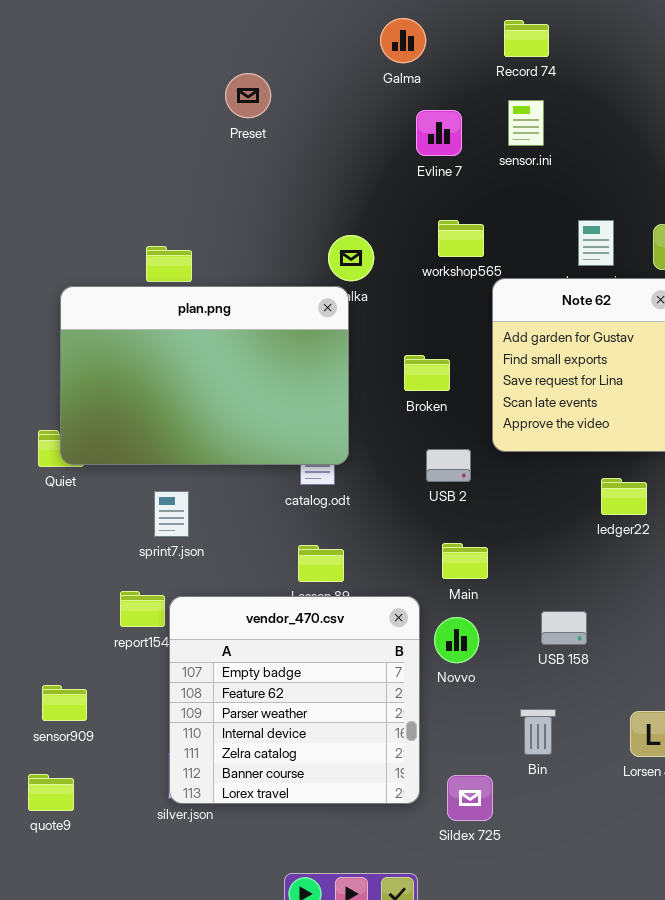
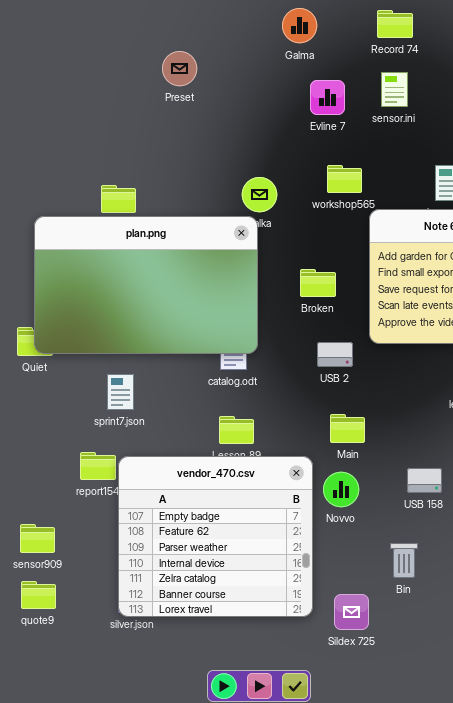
quote9: [28,774,74,811] -> [21,581,56,609], moved

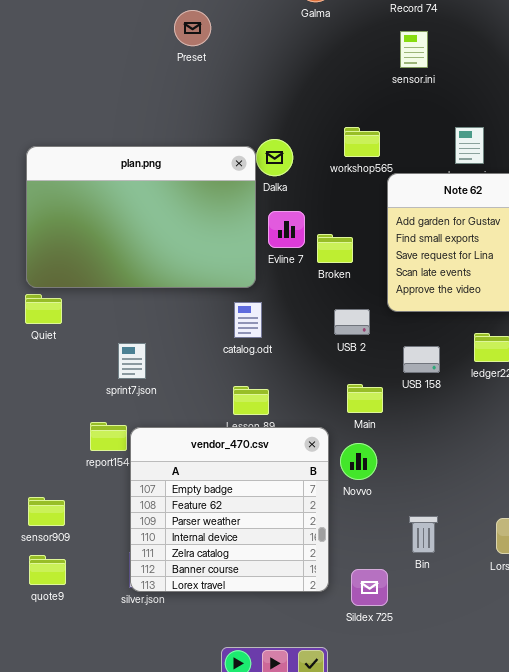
Evline 7: [310,80,345,115] -> [268,211,305,248], moved
plan.png: [34,216,258,354] -> [26,146,256,288], moved
USB 158: [407,468,442,493] -> [403,346,440,373], moved

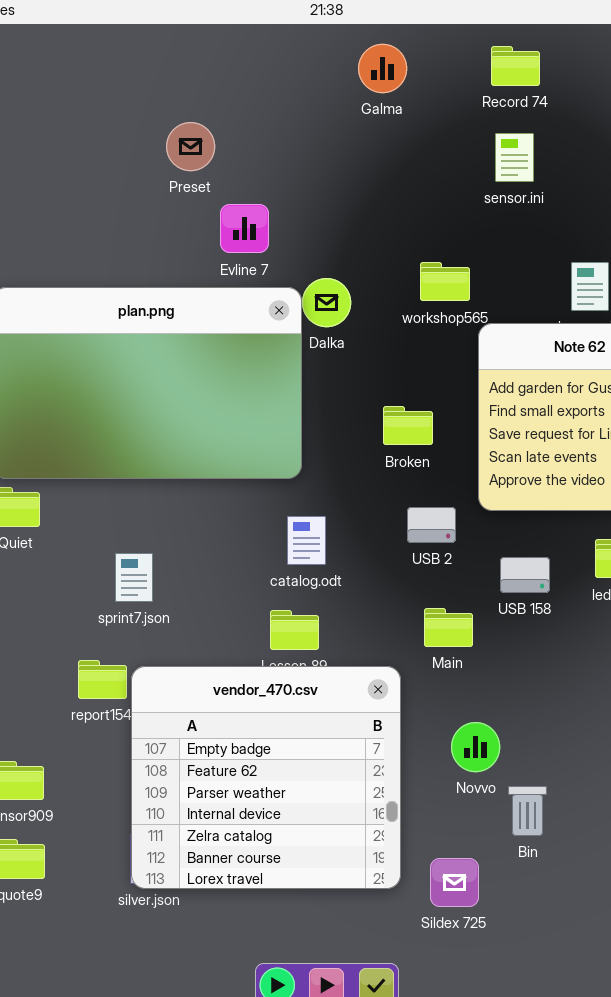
Preset: [174,10,211,46] -> [166,122,215,171], moved
Evline 7: [268,211,305,248] -> [220,204,269,253], moved
catalog.odt: [234,302,262,338] -> [287,516,326,565], moved
Novvo: [340,443,377,480] -> [451,722,500,772], moved

